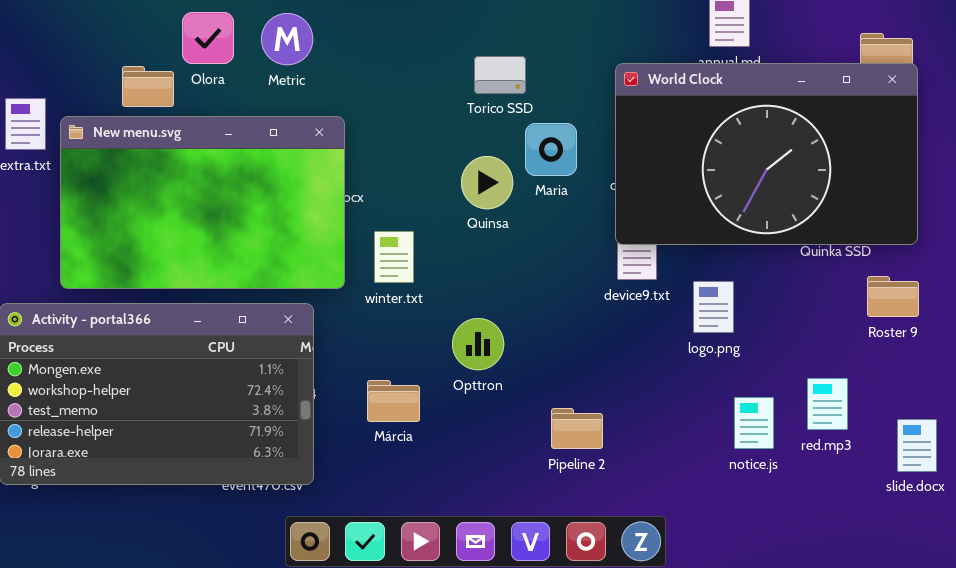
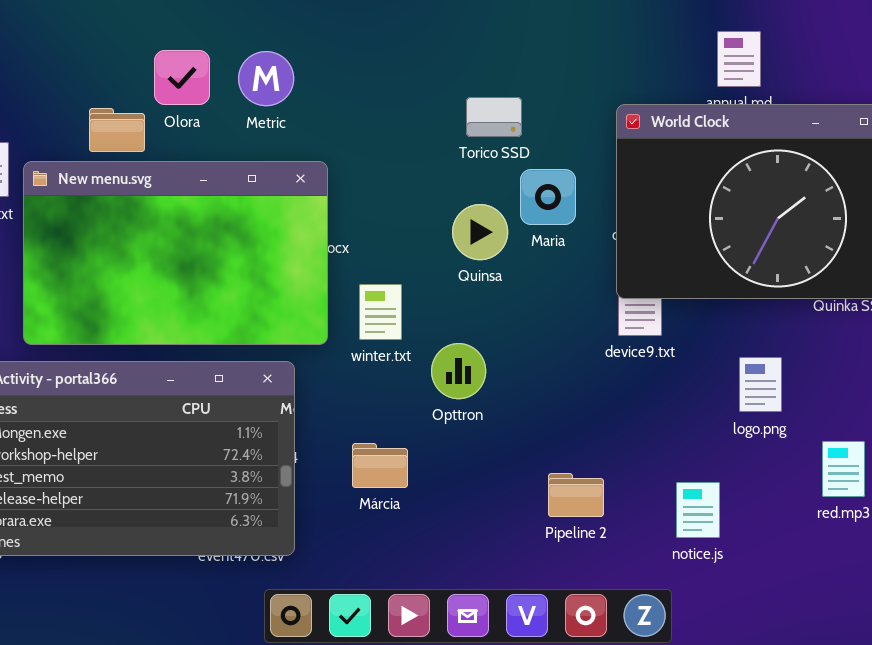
logo.png: [693,281,734,333] -> [739,357,782,412], moved
Opttron: [452,318,504,370] -> [431,343,486,399], moved
notice.js: [734,397,774,449] -> [676,482,720,538], moved

